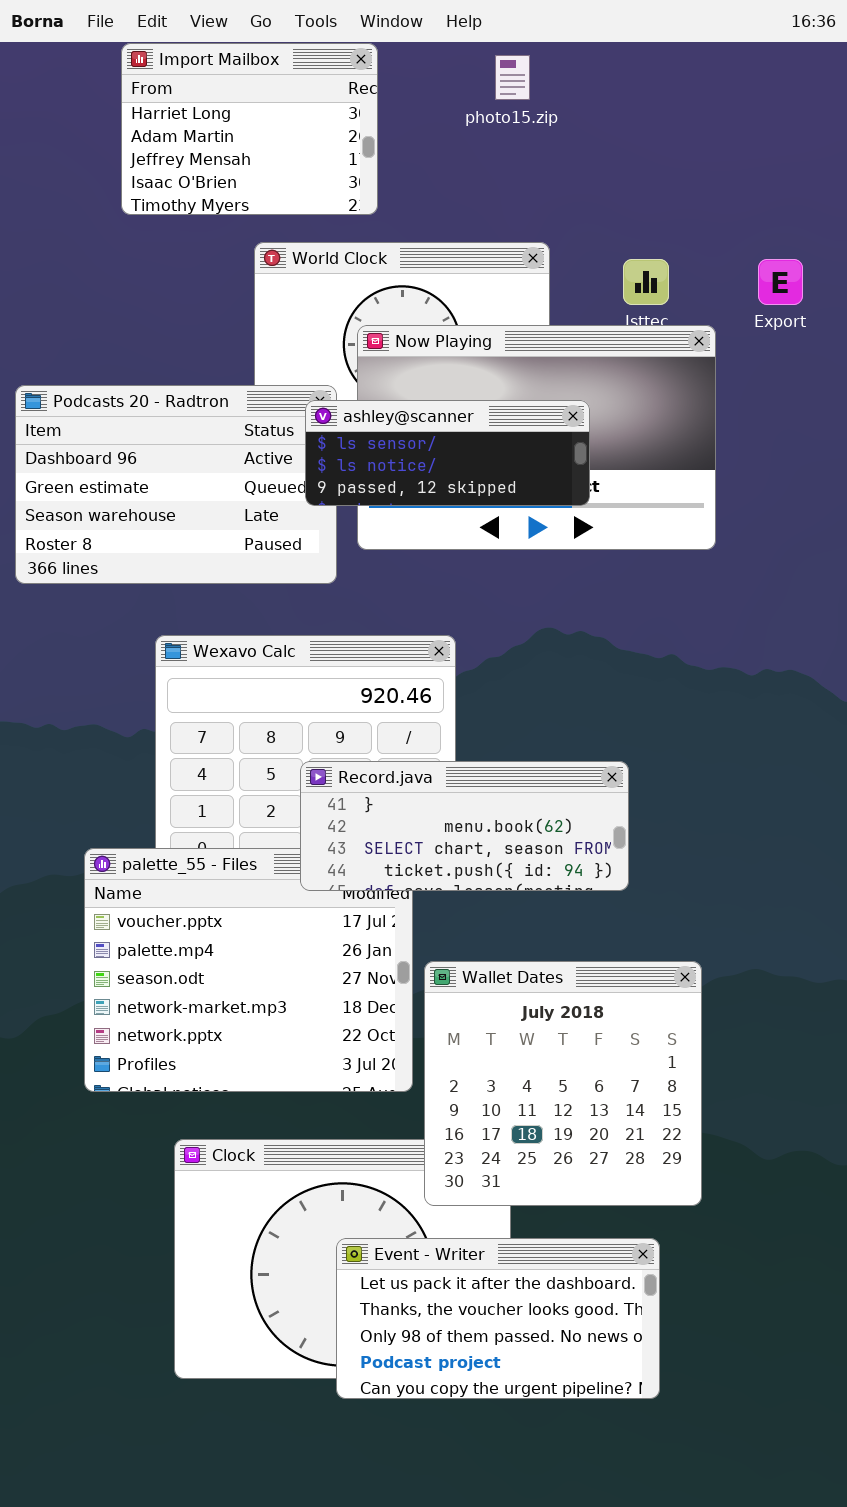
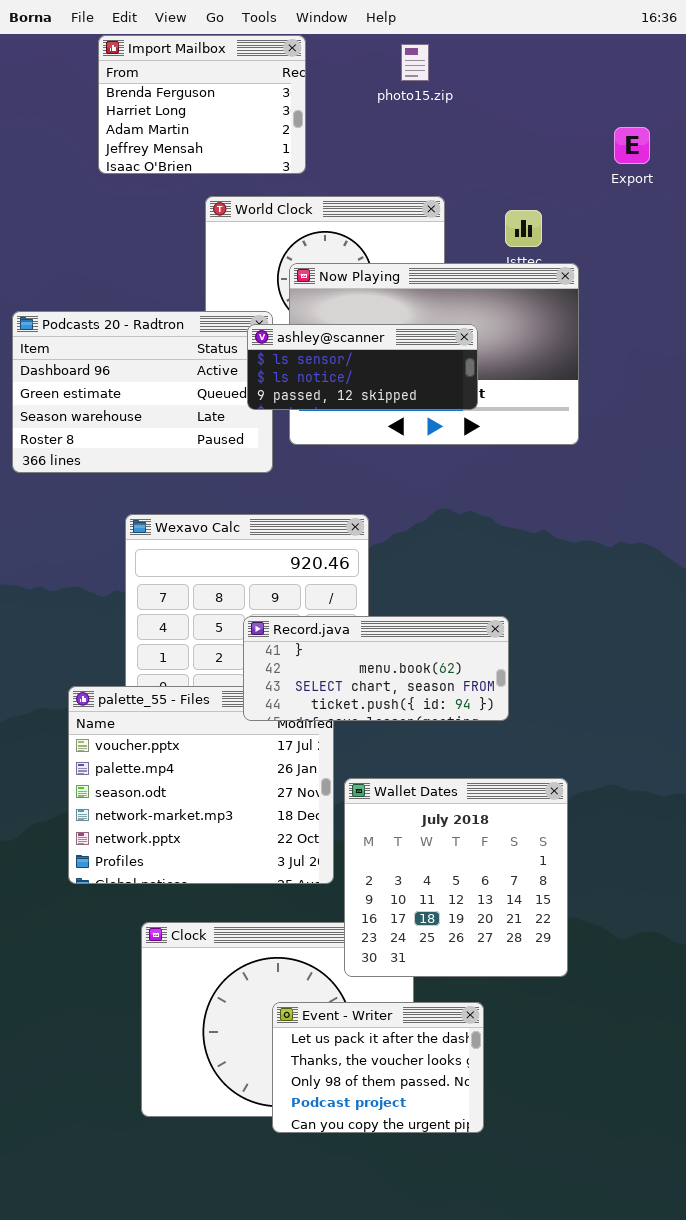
Import Mailbox: [121,43,378,215] -> [98,35,306,174], scrolled up 1 row
Export: [758,259,803,305] -> [614,127,650,164], moved
Event - Writer: [336,1238,660,1399] -> [272,1002,484,1133], resized

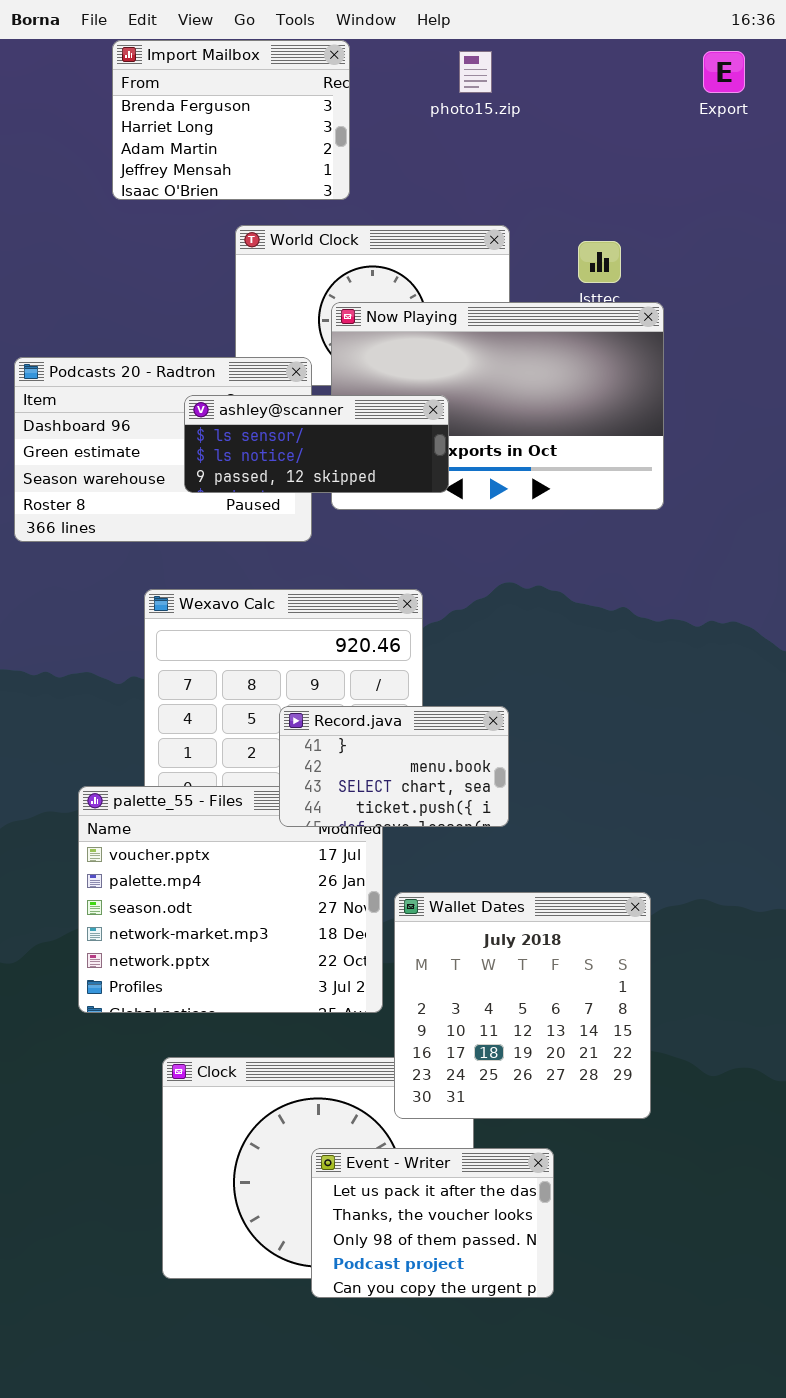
Export: [614,127,650,164] -> [703,51,745,93], moved
ashley@scanner: [247,324,478,410] -> [184,395,449,493], moved
Record.java: [243,616,509,721] -> [279,706,509,827], resized

